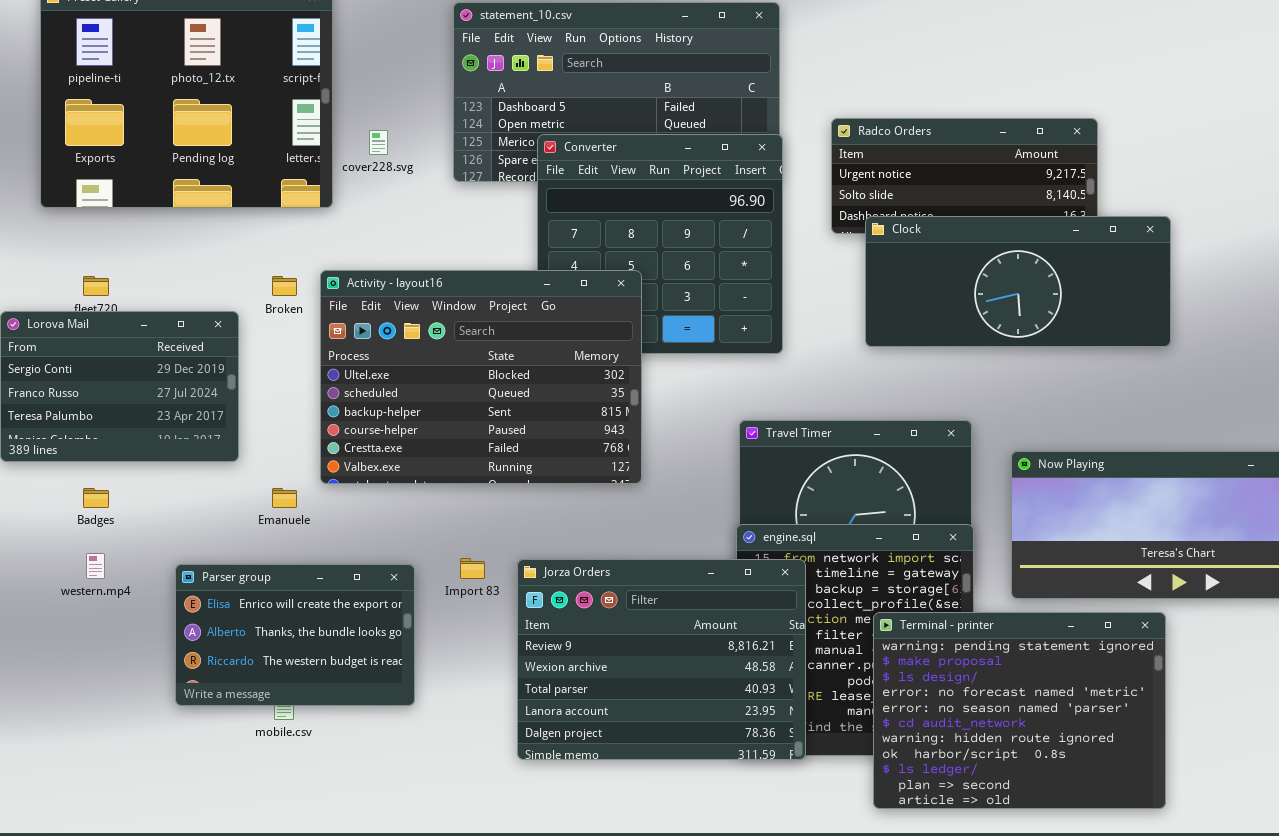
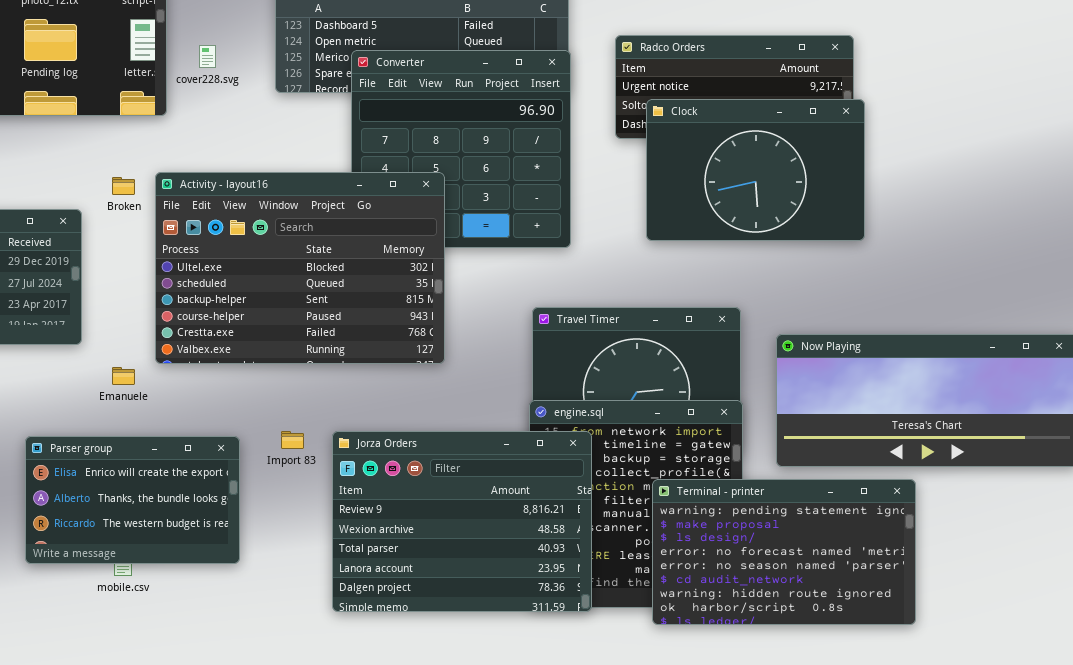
Clock: [865,216,1171,347] -> [646,99,865,241], resized
Terminal - printer: [873,612,1166,809] -> [652,479,916,625], resized

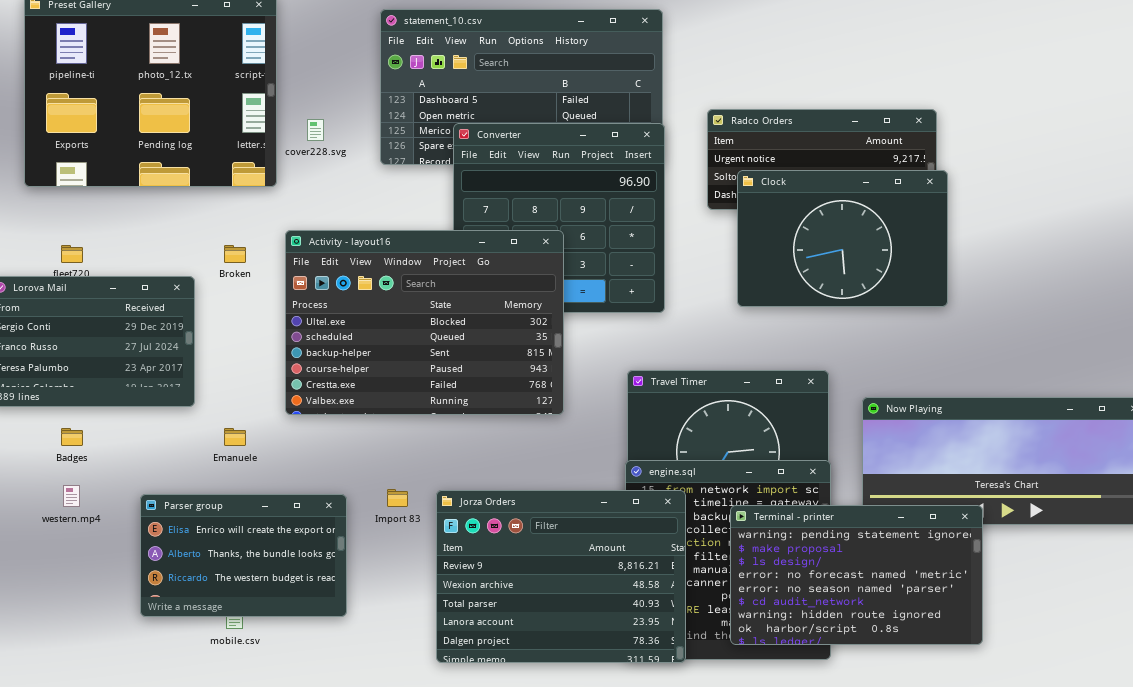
Activity - layout16: [155,172,445,364] -> [285,230,564,415], moved
Terminal - printer: [652,479,916,625] -> [730,505,983,645], moved

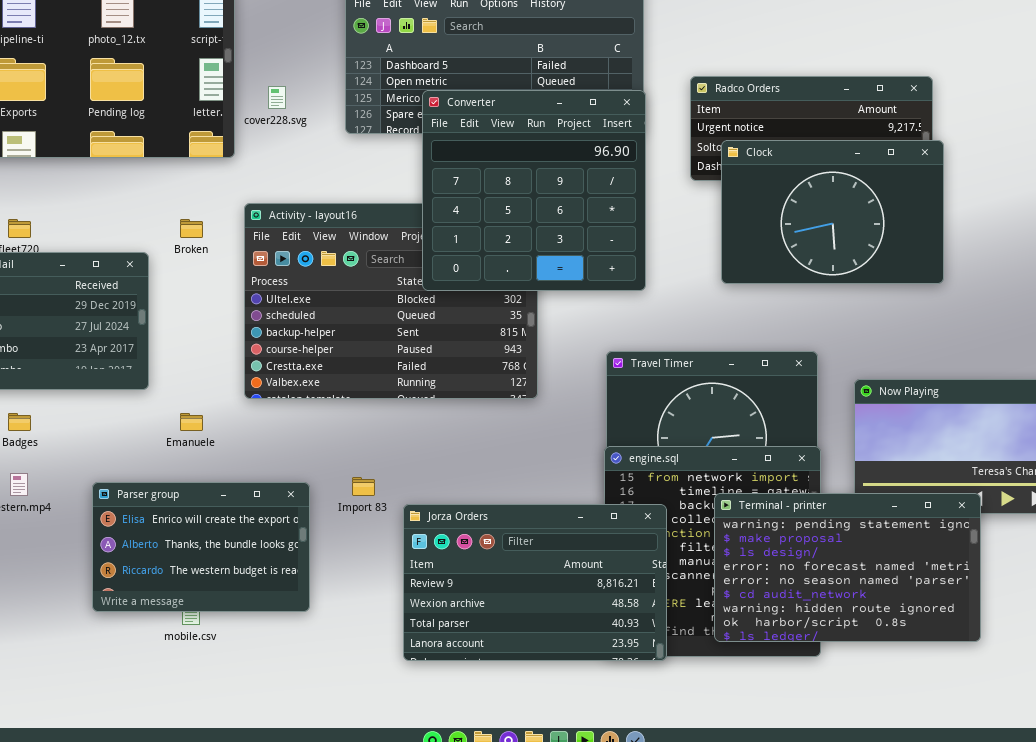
Converter: [453,123,665,313] -> [422,90,646,291], raised
Jorza Orders: [436,490,686,663] -> [403,504,667,661], resized

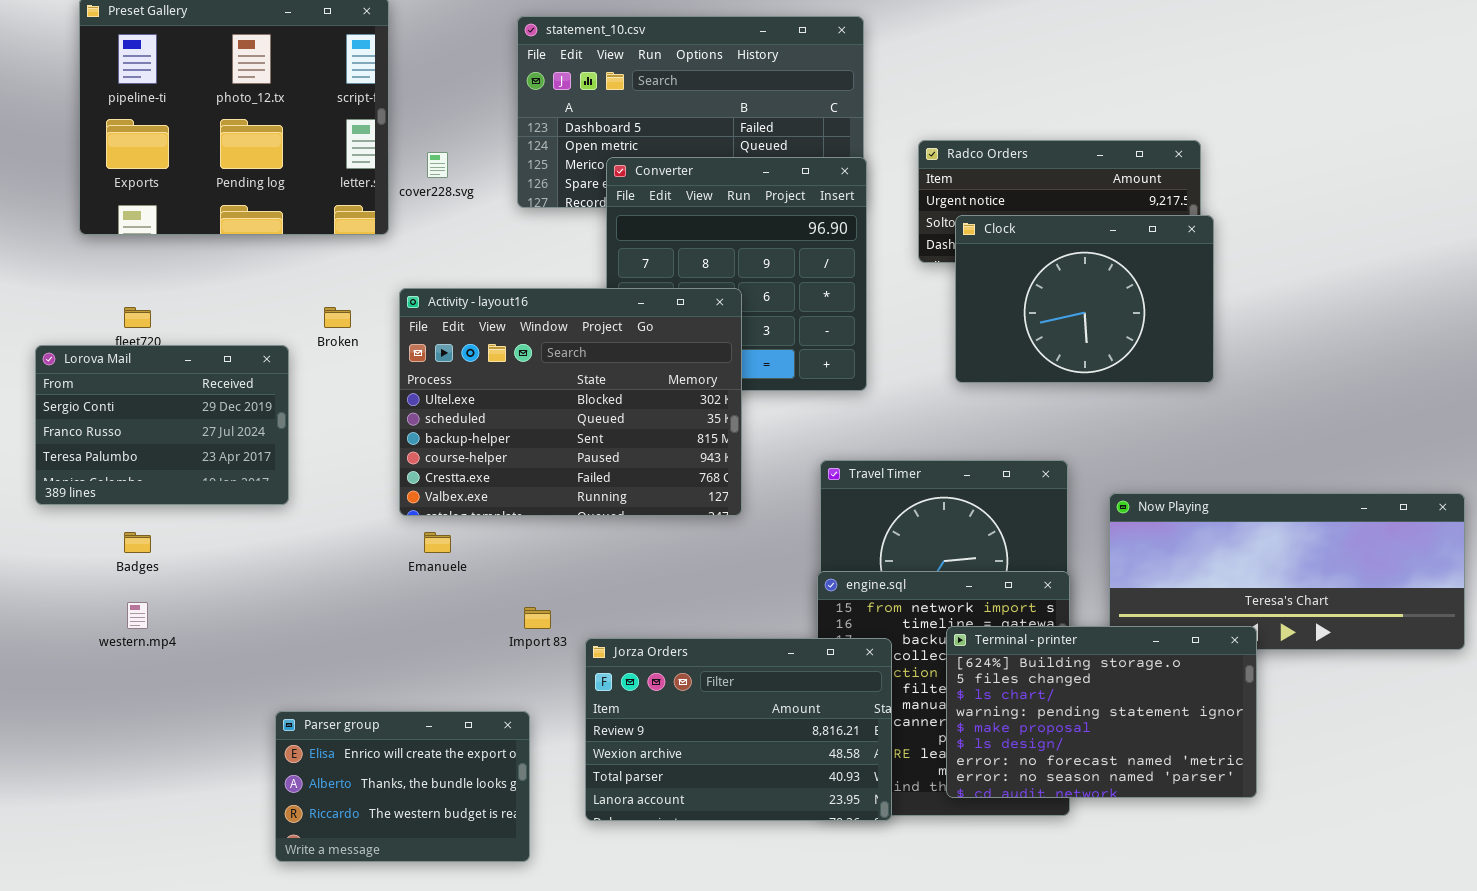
Activity - layout16: [244,203,538,399] -> [399,288,742,516], raised
Emanuele: [180,413,203,431] -> [424,532,451,553], moved
Parser group: [92,482,310,612] -> [275,711,530,862], moved
Terminal - printer: [714,493,981,642] -> [946,626,1257,798], scrolled up 3 rows

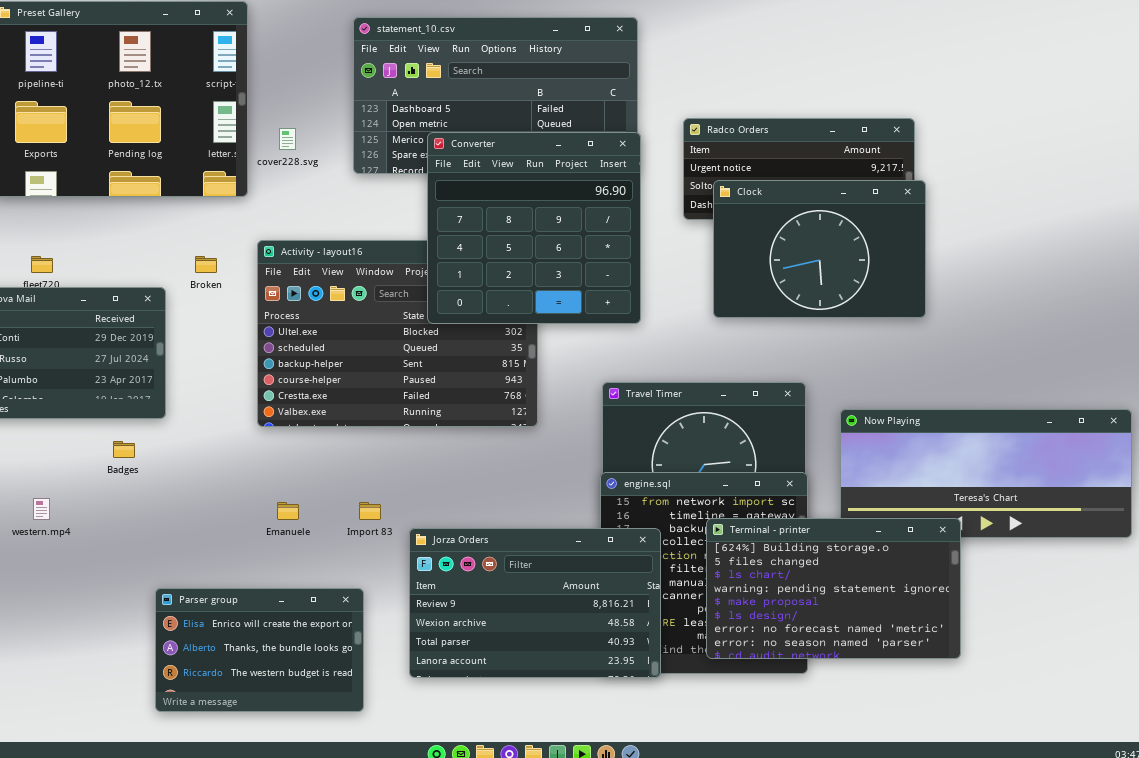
Converter: [606,157,867,391] -> [427,132,641,324], raised
Badges: [124,532,151,553] -> [113,441,135,458], moved
Emanuele: [424,532,451,553] -> [277,502,299,520], moved

